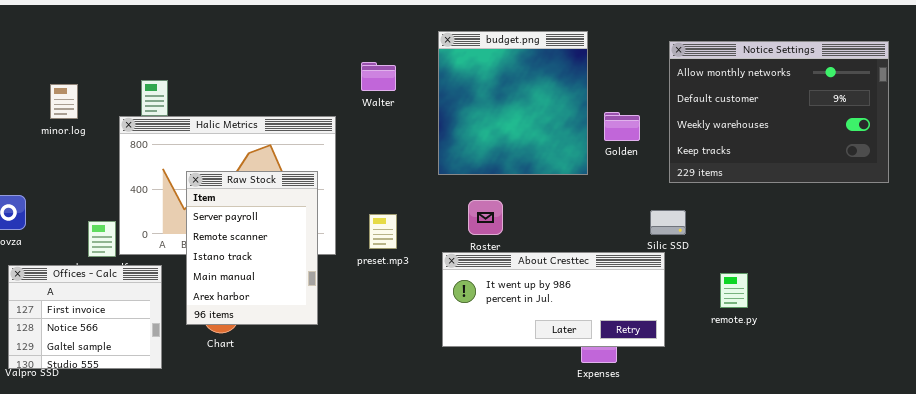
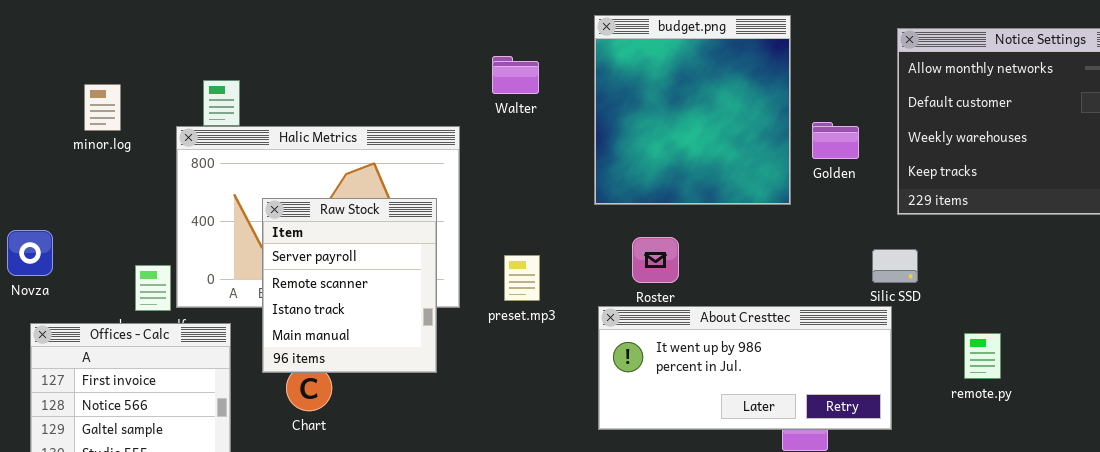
Raw Stock: [186,171,318,325] -> [262,198,437,373], resized

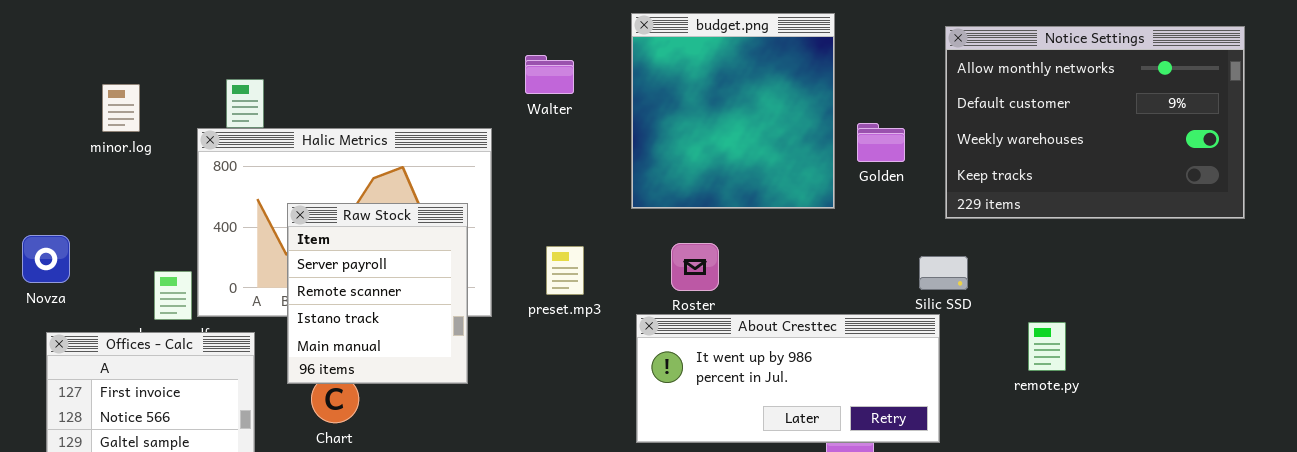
preset.mp3: [504,255,540,301] -> [546,246,584,295], moved
remote.py: [964,333,1001,379] -> [1028,322,1066,371], moved

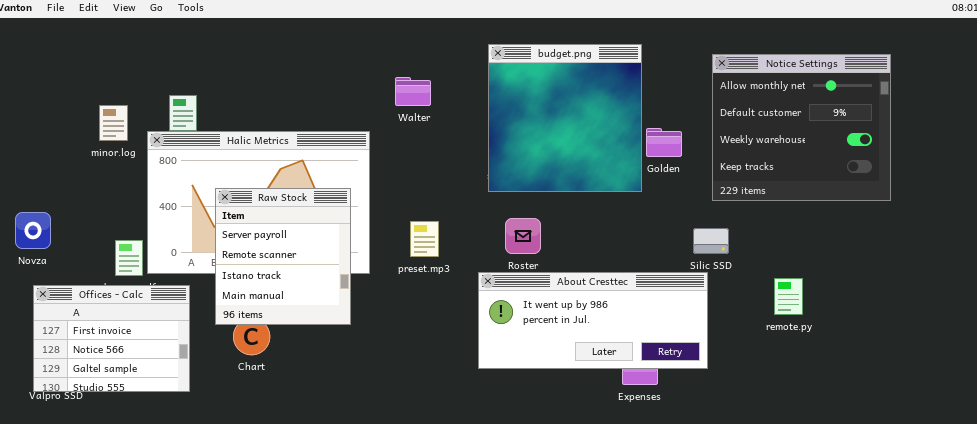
budget.png: [631,13,835,209] -> [488,44,642,192], moved
Notice Settings: [945,26,1245,219] -> [712,54,891,201], resized
minor.log: [102,84,140,132] -> [99,105,128,141], moved

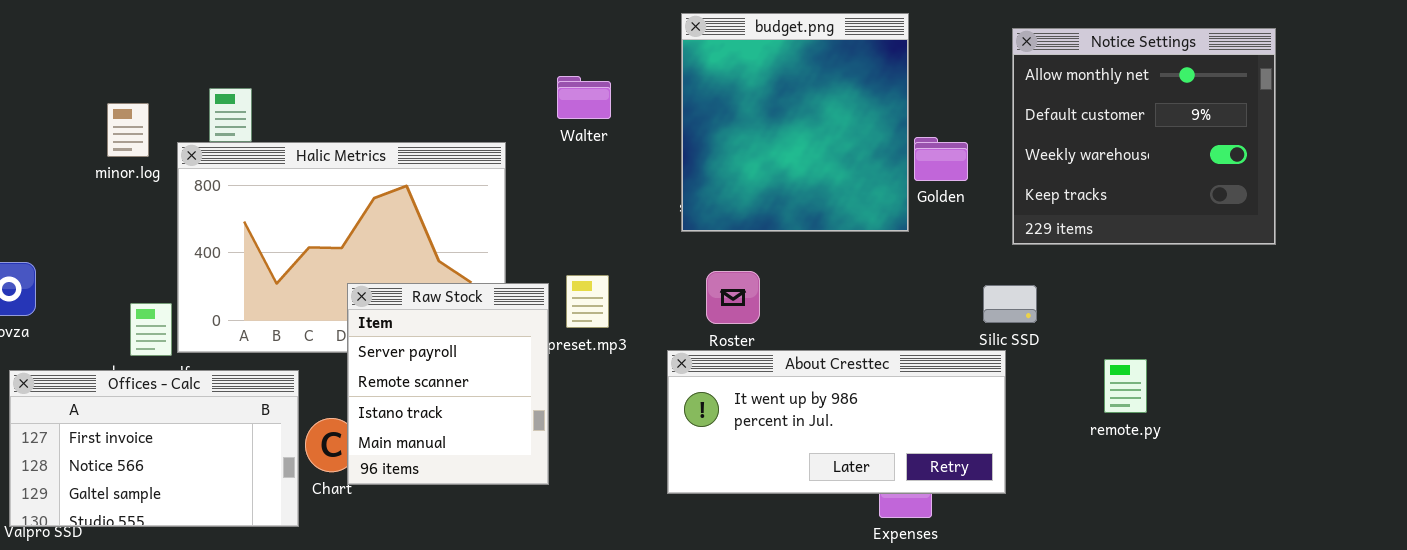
Walter: [395,77,431,106] -> [557,76,611,119], moved
Raw Stock: [215,188,351,325] -> [347,283,549,485], moved
Offices - Calc: [33,285,190,392] -> [9,370,299,527], resized

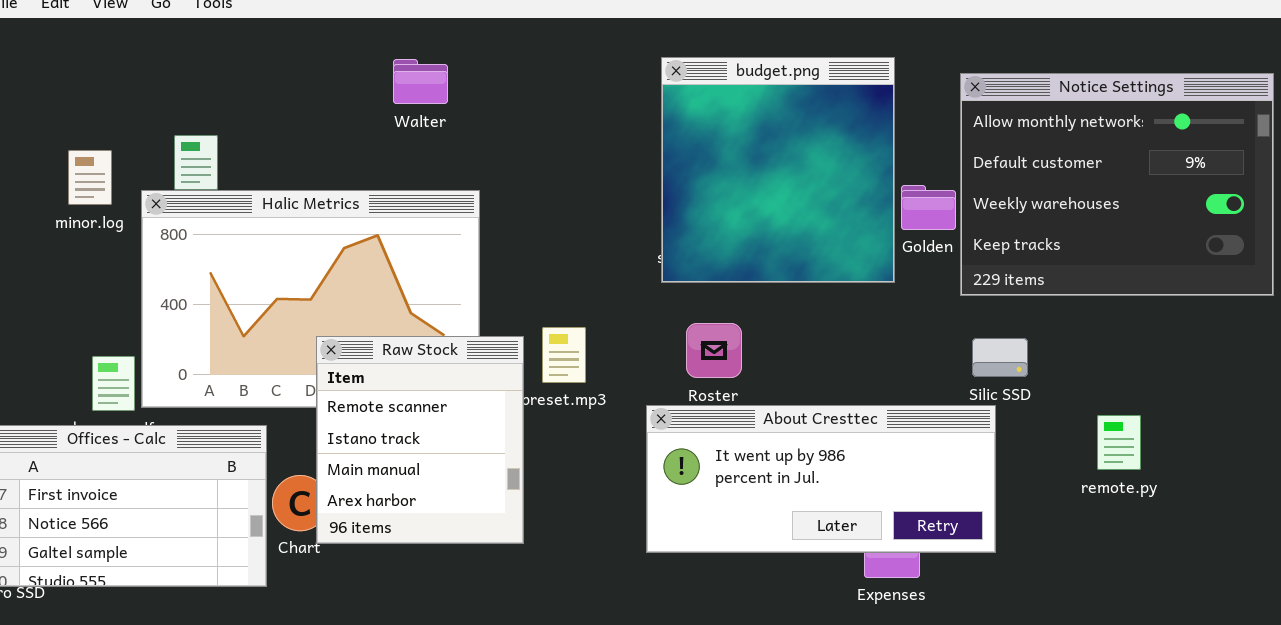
Notice Settings: [1012,28,1276,245] -> [960,73,1274,296], resized
Walter: [557,76,611,119] -> [393,59,448,104], moved
Raw Stock: [347,283,549,485] -> [316,336,524,544], scrolled down 1 row

